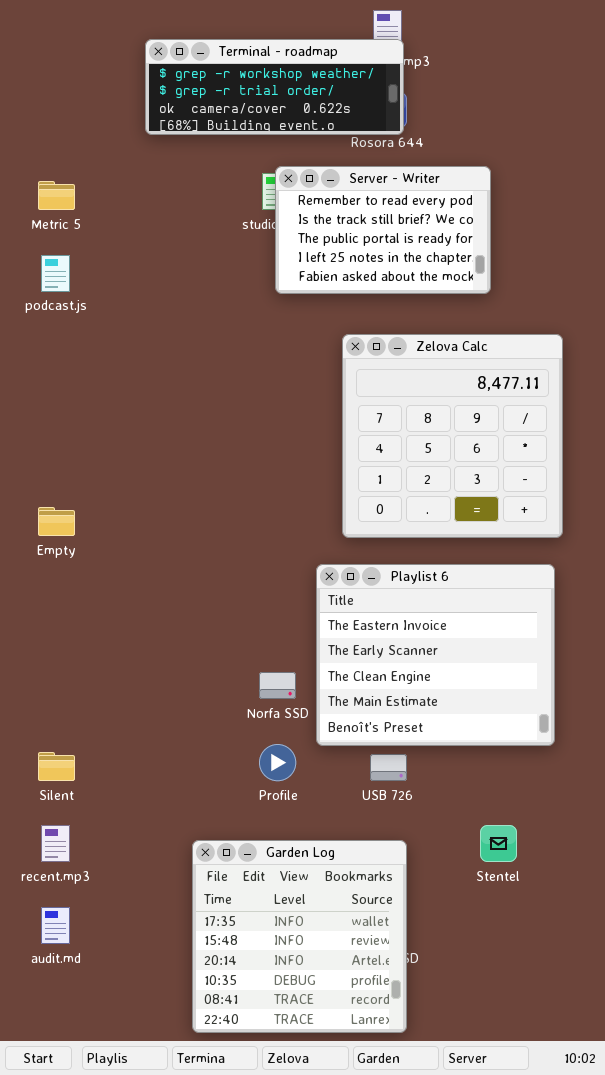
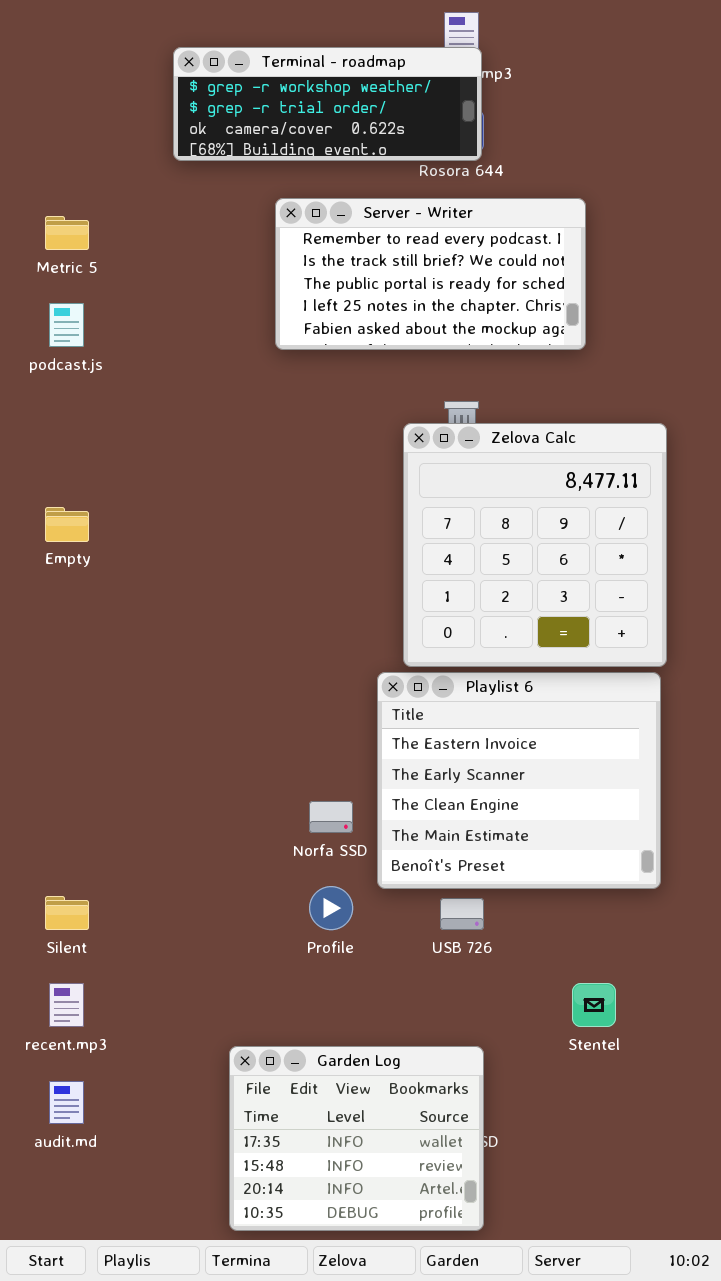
Server - Writer: [275,166,491,294] -> [275,198,586,350], resized
Zelova Calc: [342,334,563,538] -> [403,423,667,667], moved
Empty: [38,507,75,536] -> [45,507,89,542], moved
Garden Log: [192,840,407,1033] -> [229,1046,484,1231], resized

